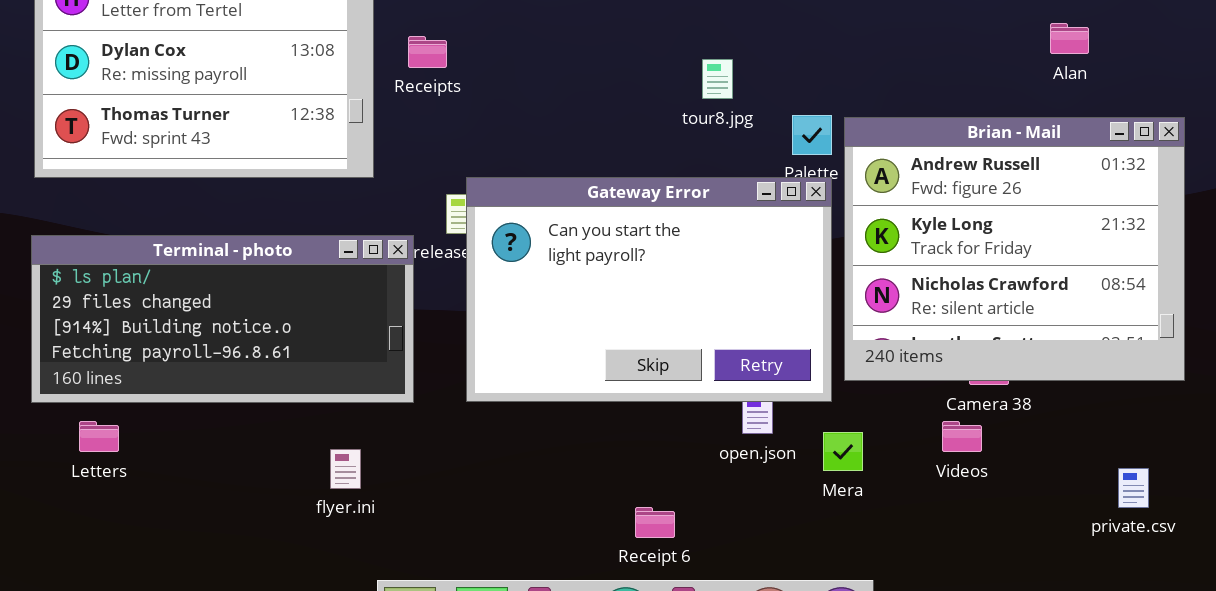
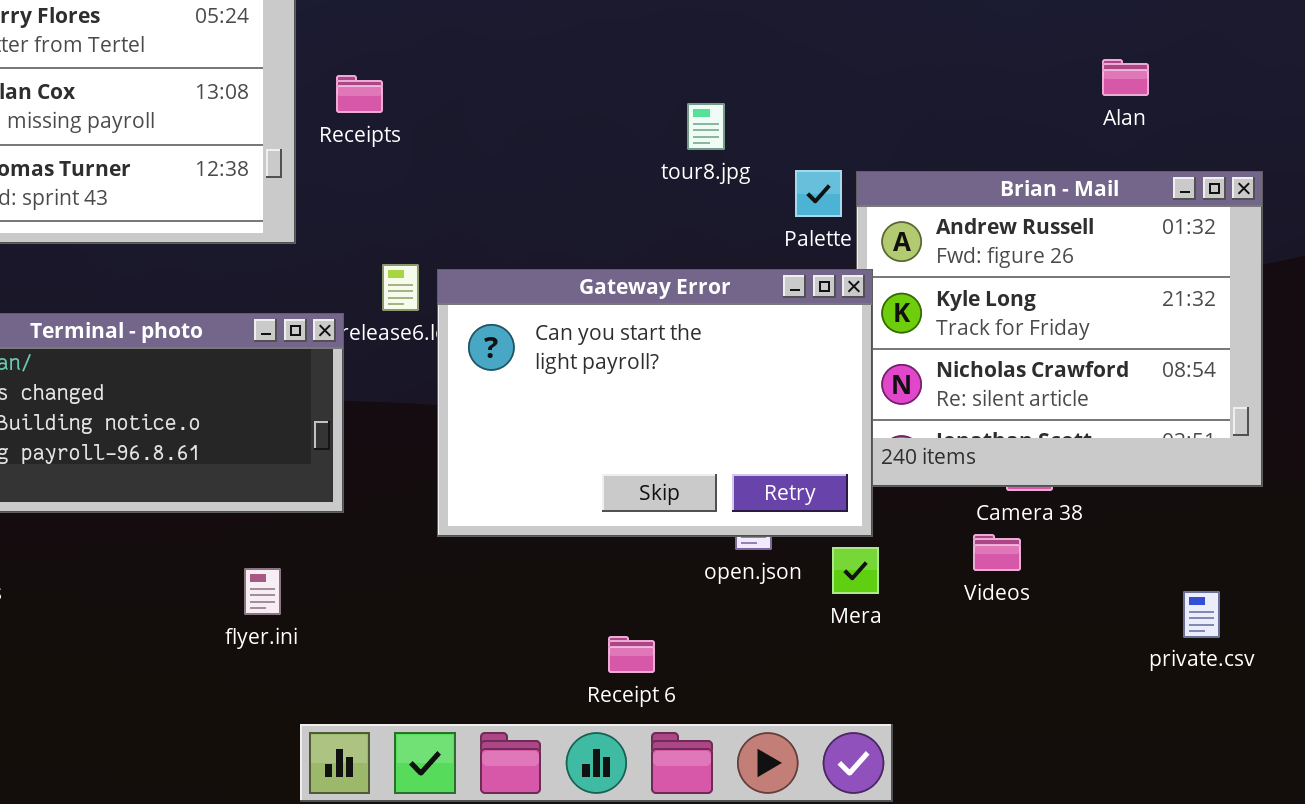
Gateway Error: [466,177,832,402] -> [437,269,873,537], moved

